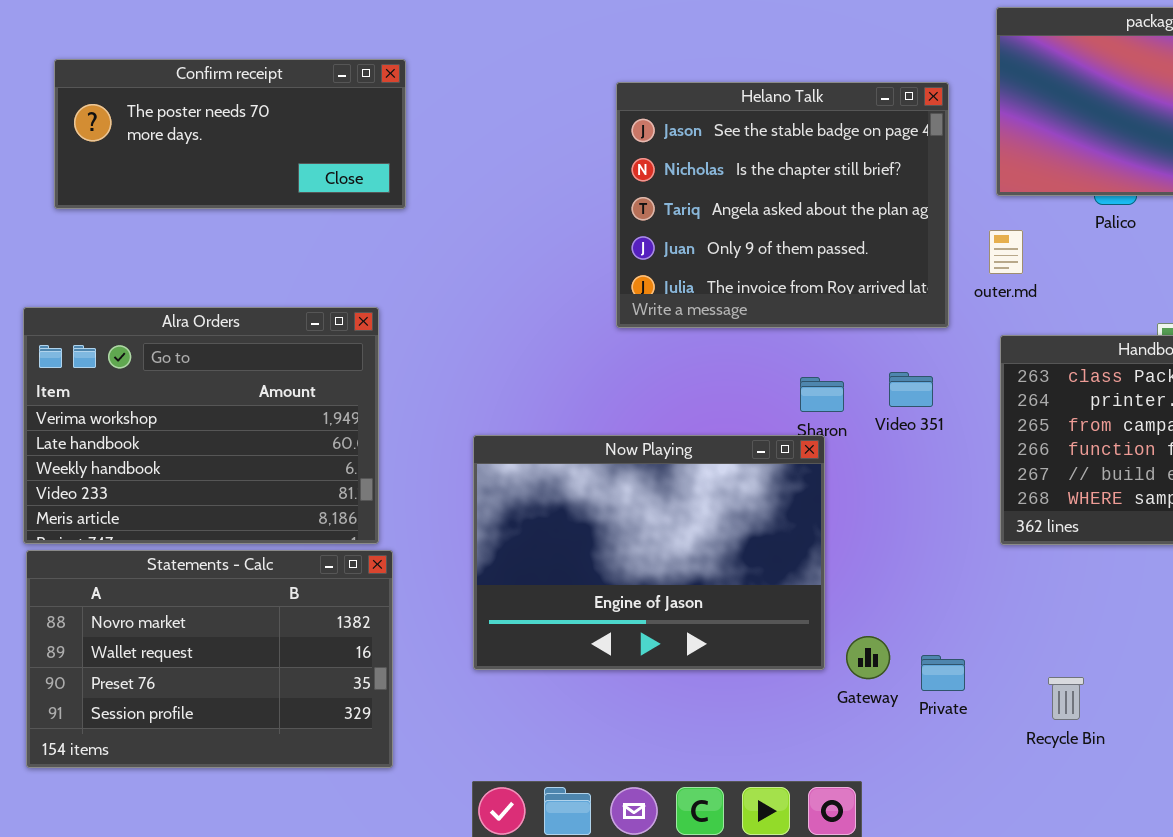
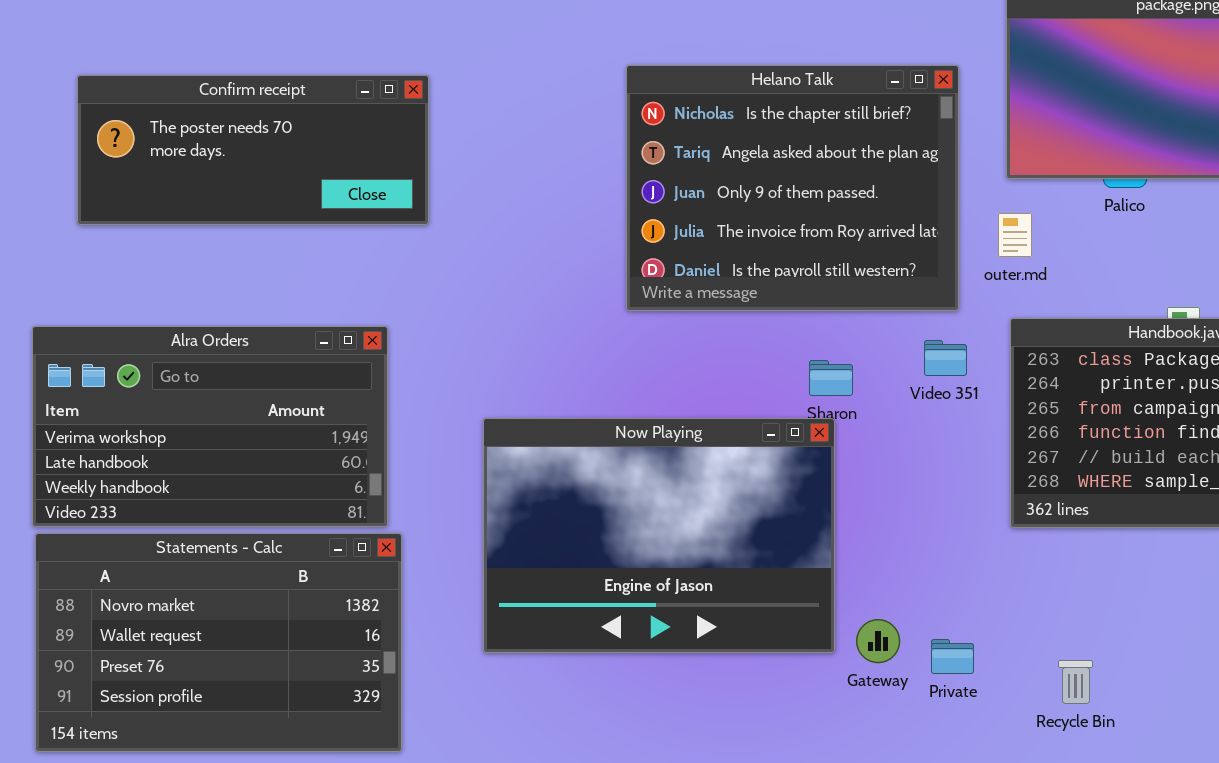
Confirm receipt: [54,59,406,209] -> [77,75,429,225], moved
Helano Talk: [616,82,949,328] -> [626,65,959,311], scrolled down 1 row
Alra Orders: [23,307,379,544] -> [32,326,388,527], resized
Video 351: [889,372,933,407] -> [924,340,967,376], moved

